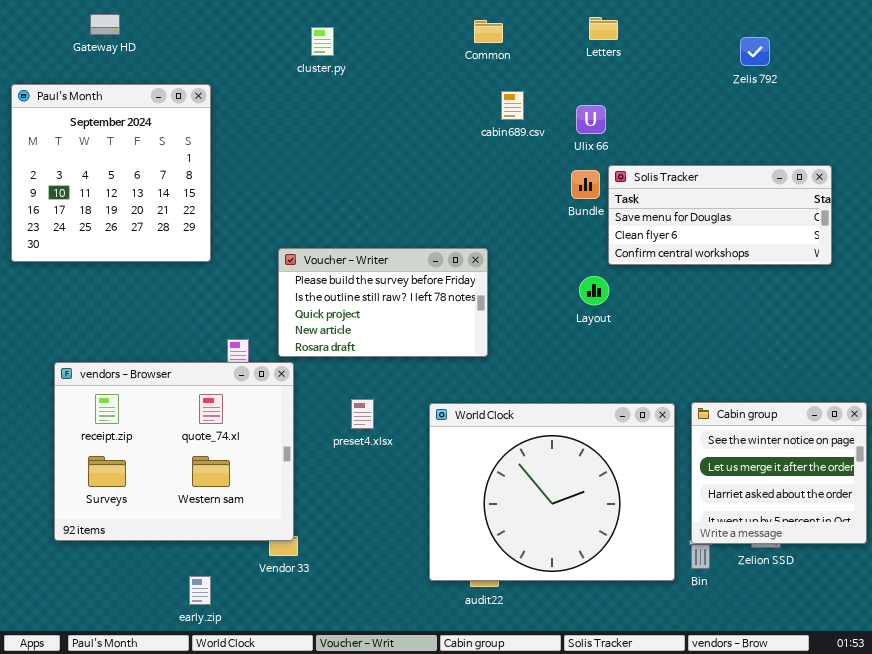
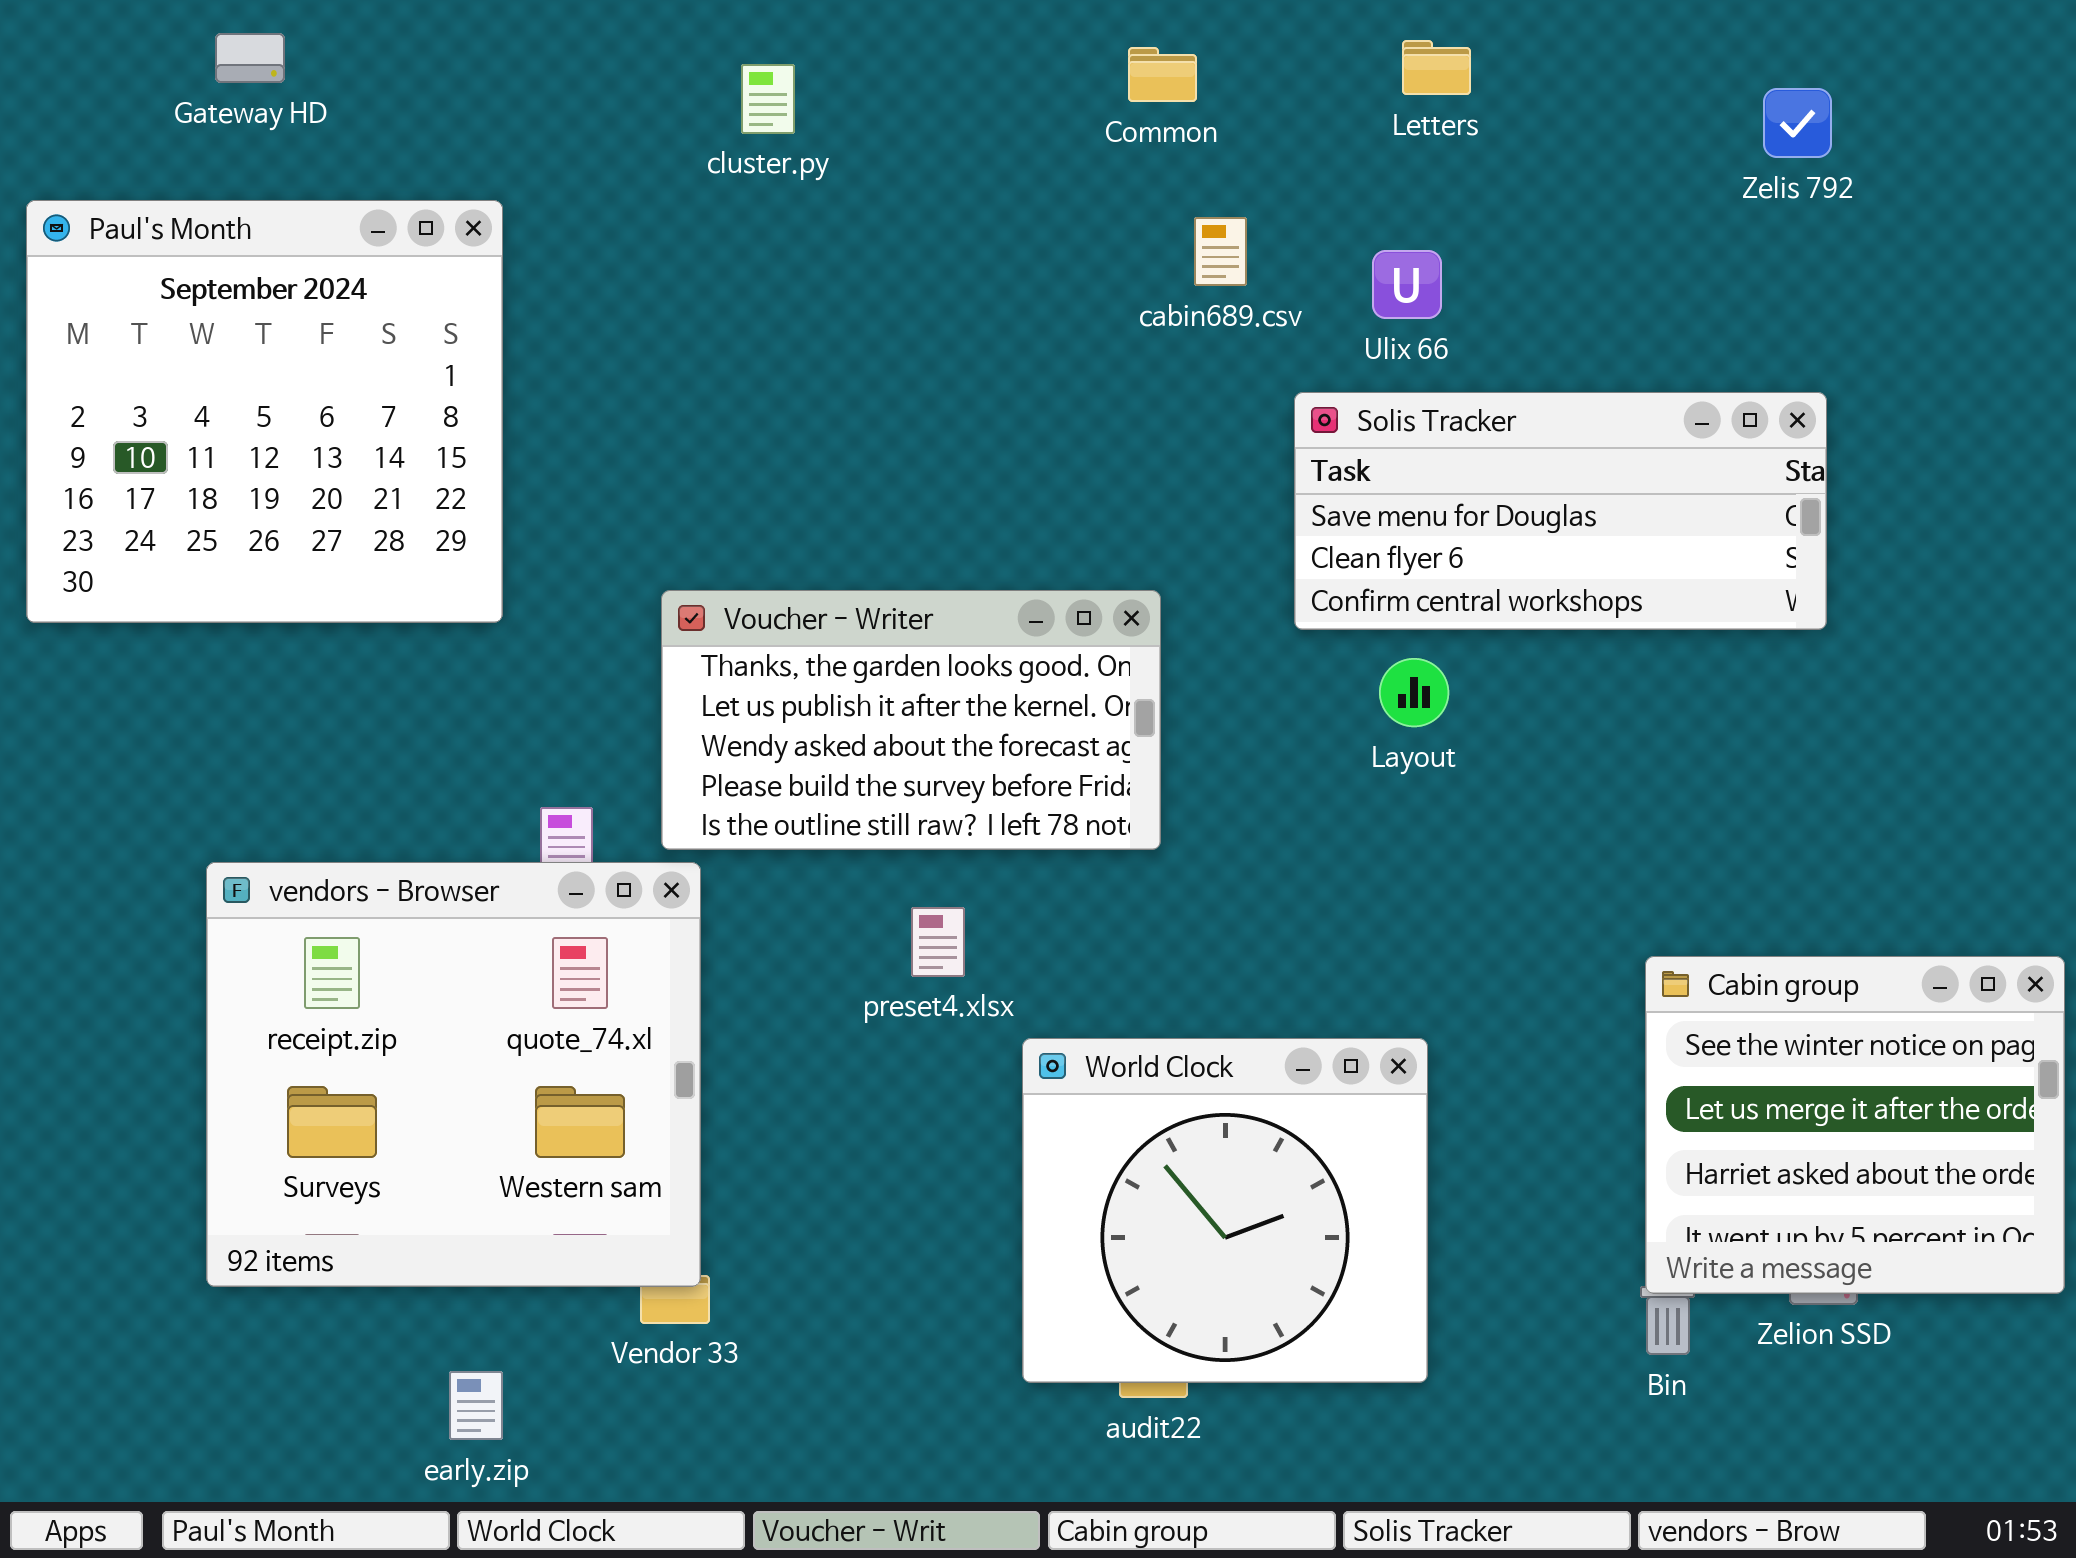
Solis Tracker: [608,165,832,265] -> [1294,392,1827,630], moved
Voucher - Writer: [278,248,488,357] -> [661,590,1161,850], scrolled up 3 rows
vendors - Browser: [54,362,294,541] -> [206,862,701,1287], resized
preset4.xlsx: [351,399,374,429] -> [911,907,965,977], moved
World Clock: [429,403,675,581] -> [1022,1038,1428,1383], resized

